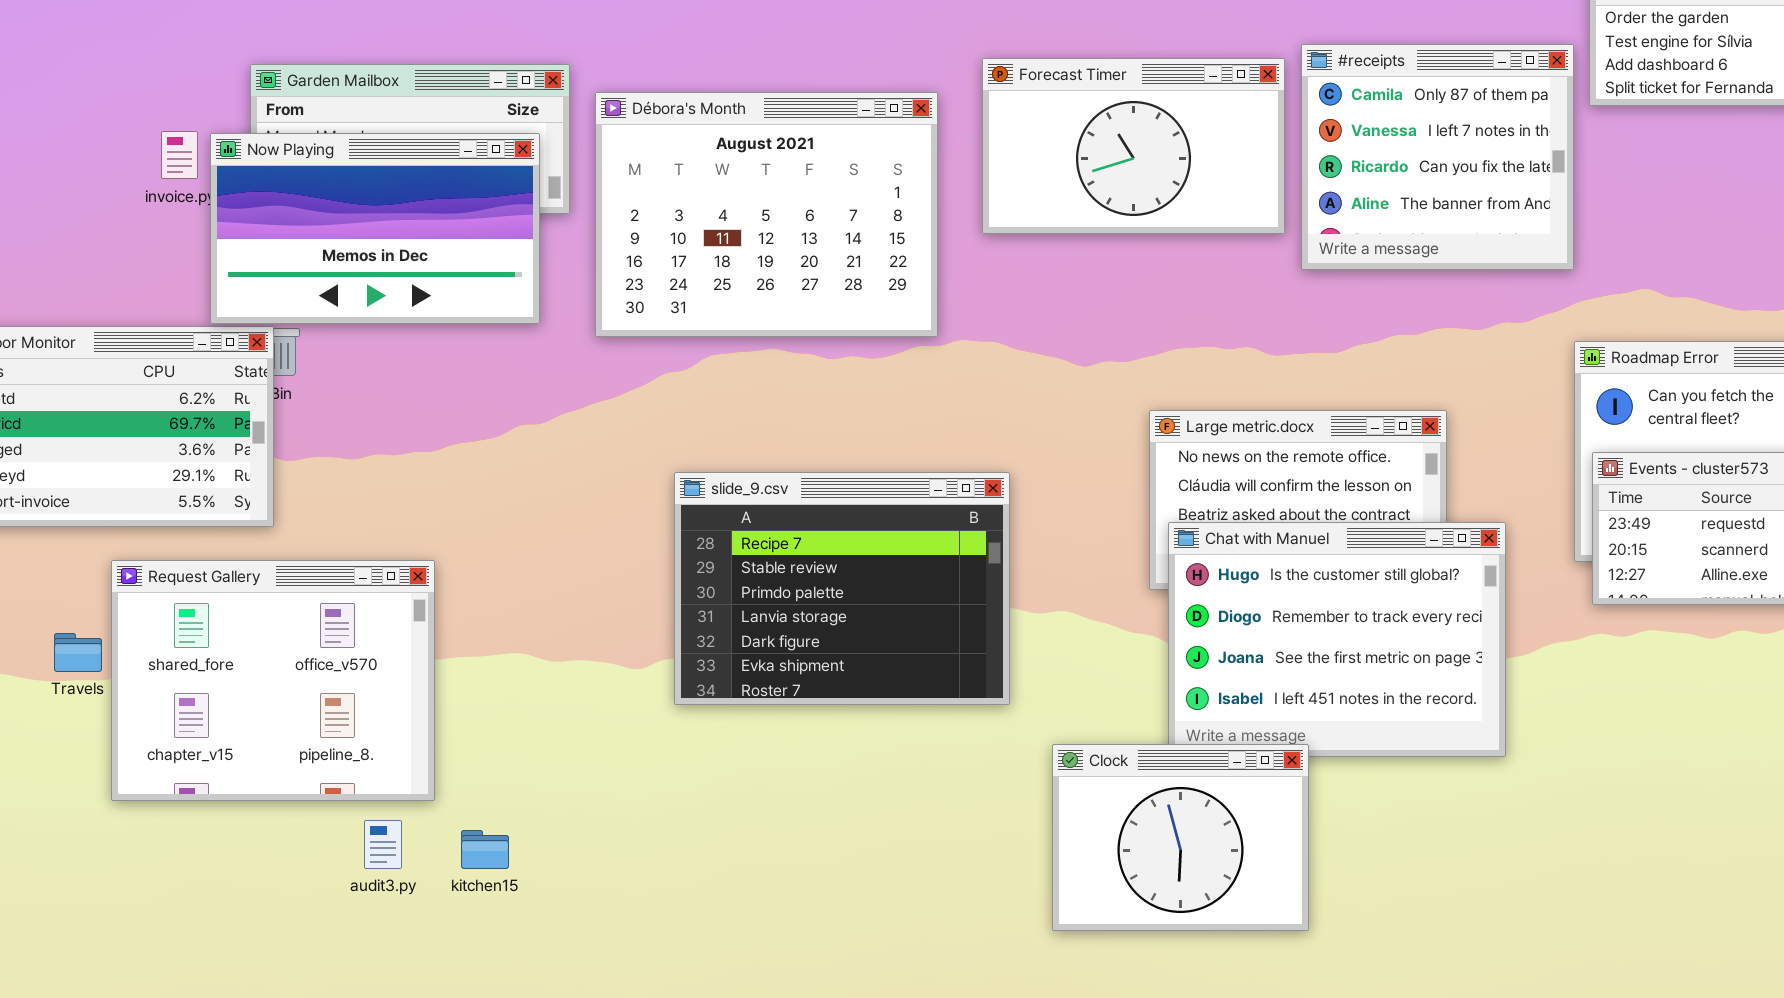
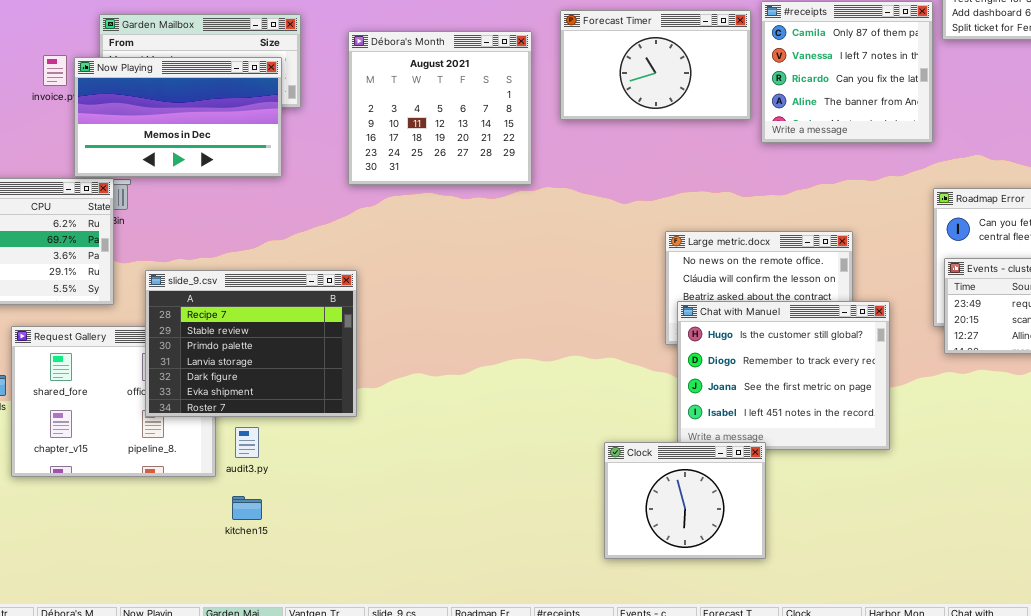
Débora's Month: [595,92,938,337] -> [348,31,532,185], resized
slide_9.csv: [674,472,1010,705] -> [145,270,357,417], moved
audit3.py: [364,820,402,869] -> [235,427,259,458], moved

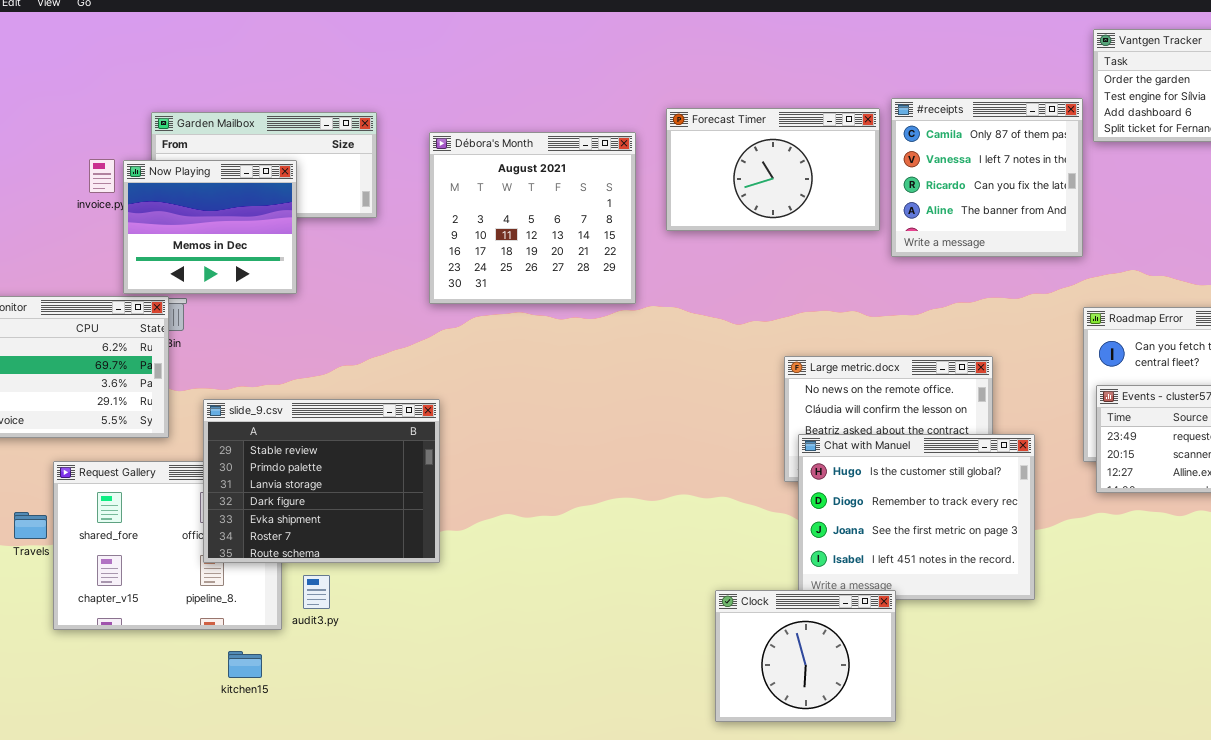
Now Playing: [74,57,282,177] -> [123,160,297,294], resized
slide_9.csv: [145,270,357,417] -> [203,399,440,563], scrolled down 1 row
kitchen15: [232,496,262,520] -> [228,651,262,678], moved

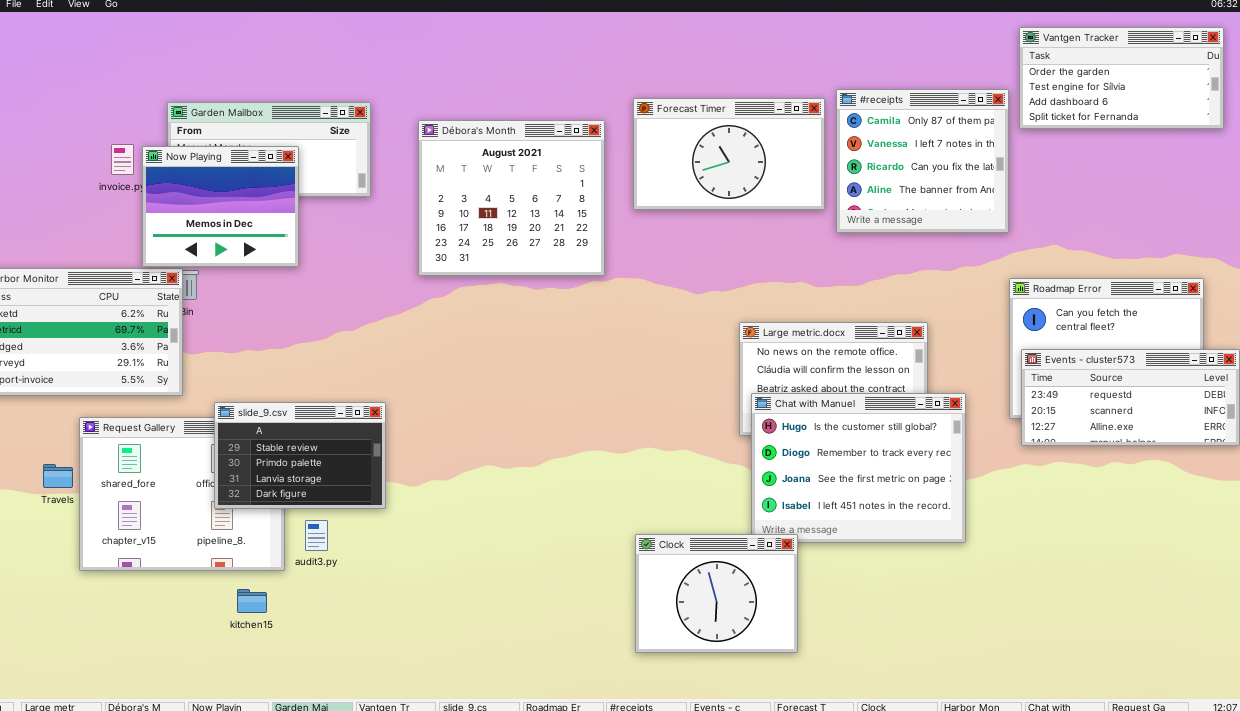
slide_9.csv: [203,399,440,563] -> [214,402,386,509], resized
Clock: [715,590,896,722] -> [635,534,798,653], moved

